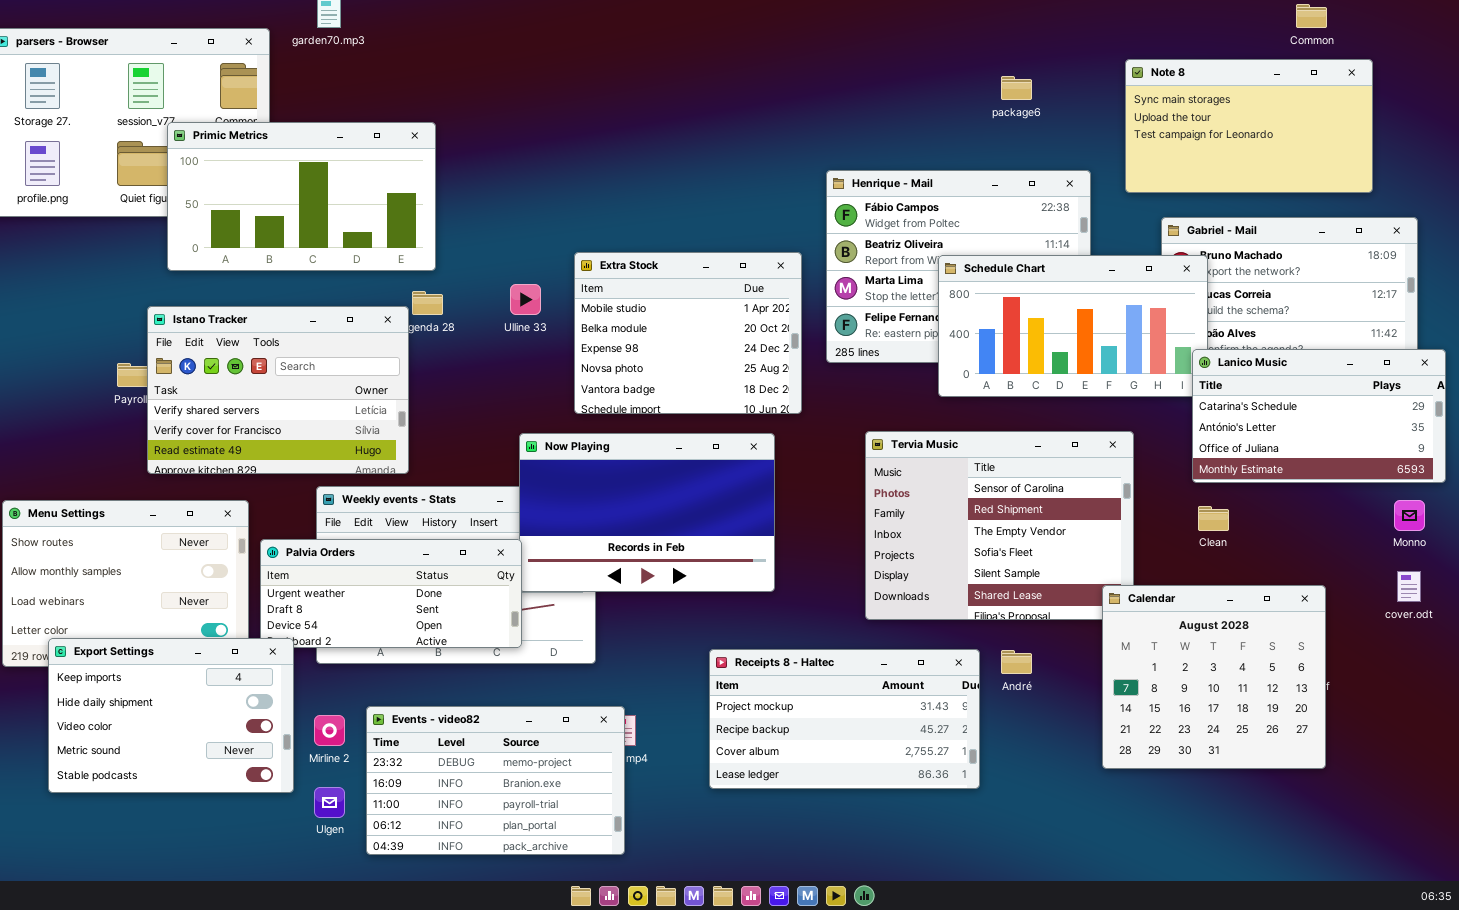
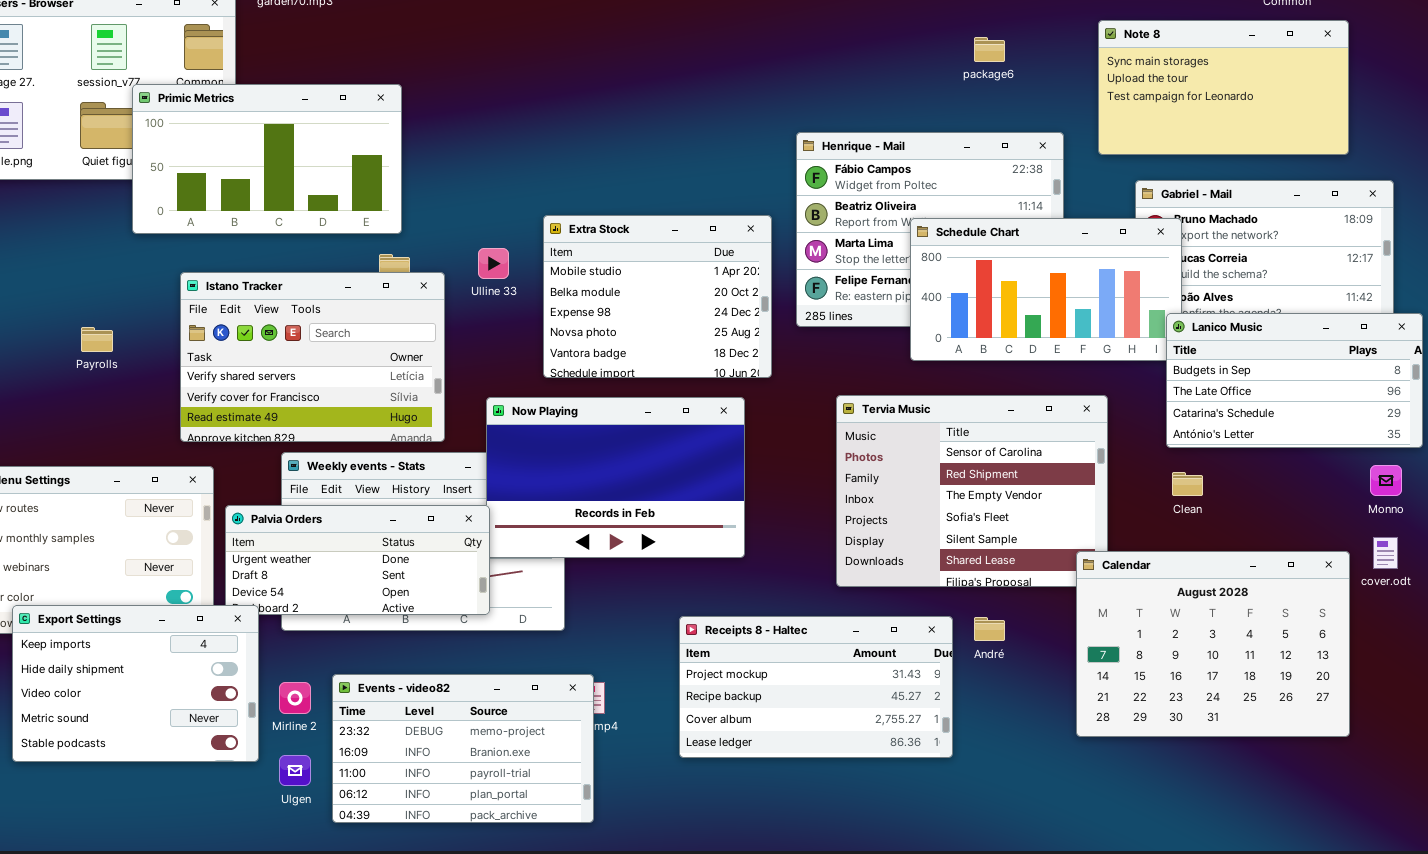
Istano Tracker: [147,306,409,474] -> [180,272,445,442], moved
Lanico Music: [1192,349,1446,483] -> [1166,313,1423,448], scrolled up 2 rows
Calendar: [1102,585,1326,769] -> [1076,551,1350,737], resized

